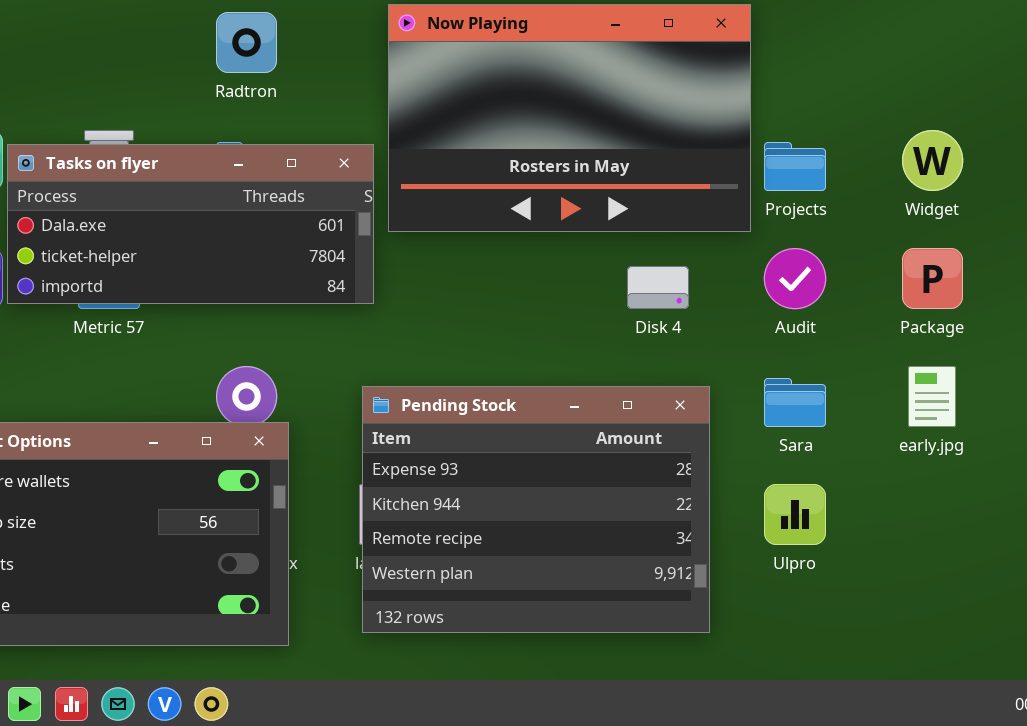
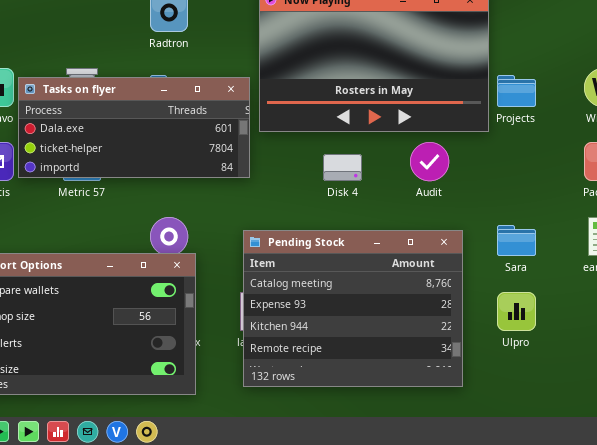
Audit: [764,248,826,309] -> [410,142,449,181], moved
Disk 4: [627,266,689,309] -> [323,154,362,181], moved
Pending Stock: [362,386,710,633] -> [243,230,463,387], scrolled up 1 row

